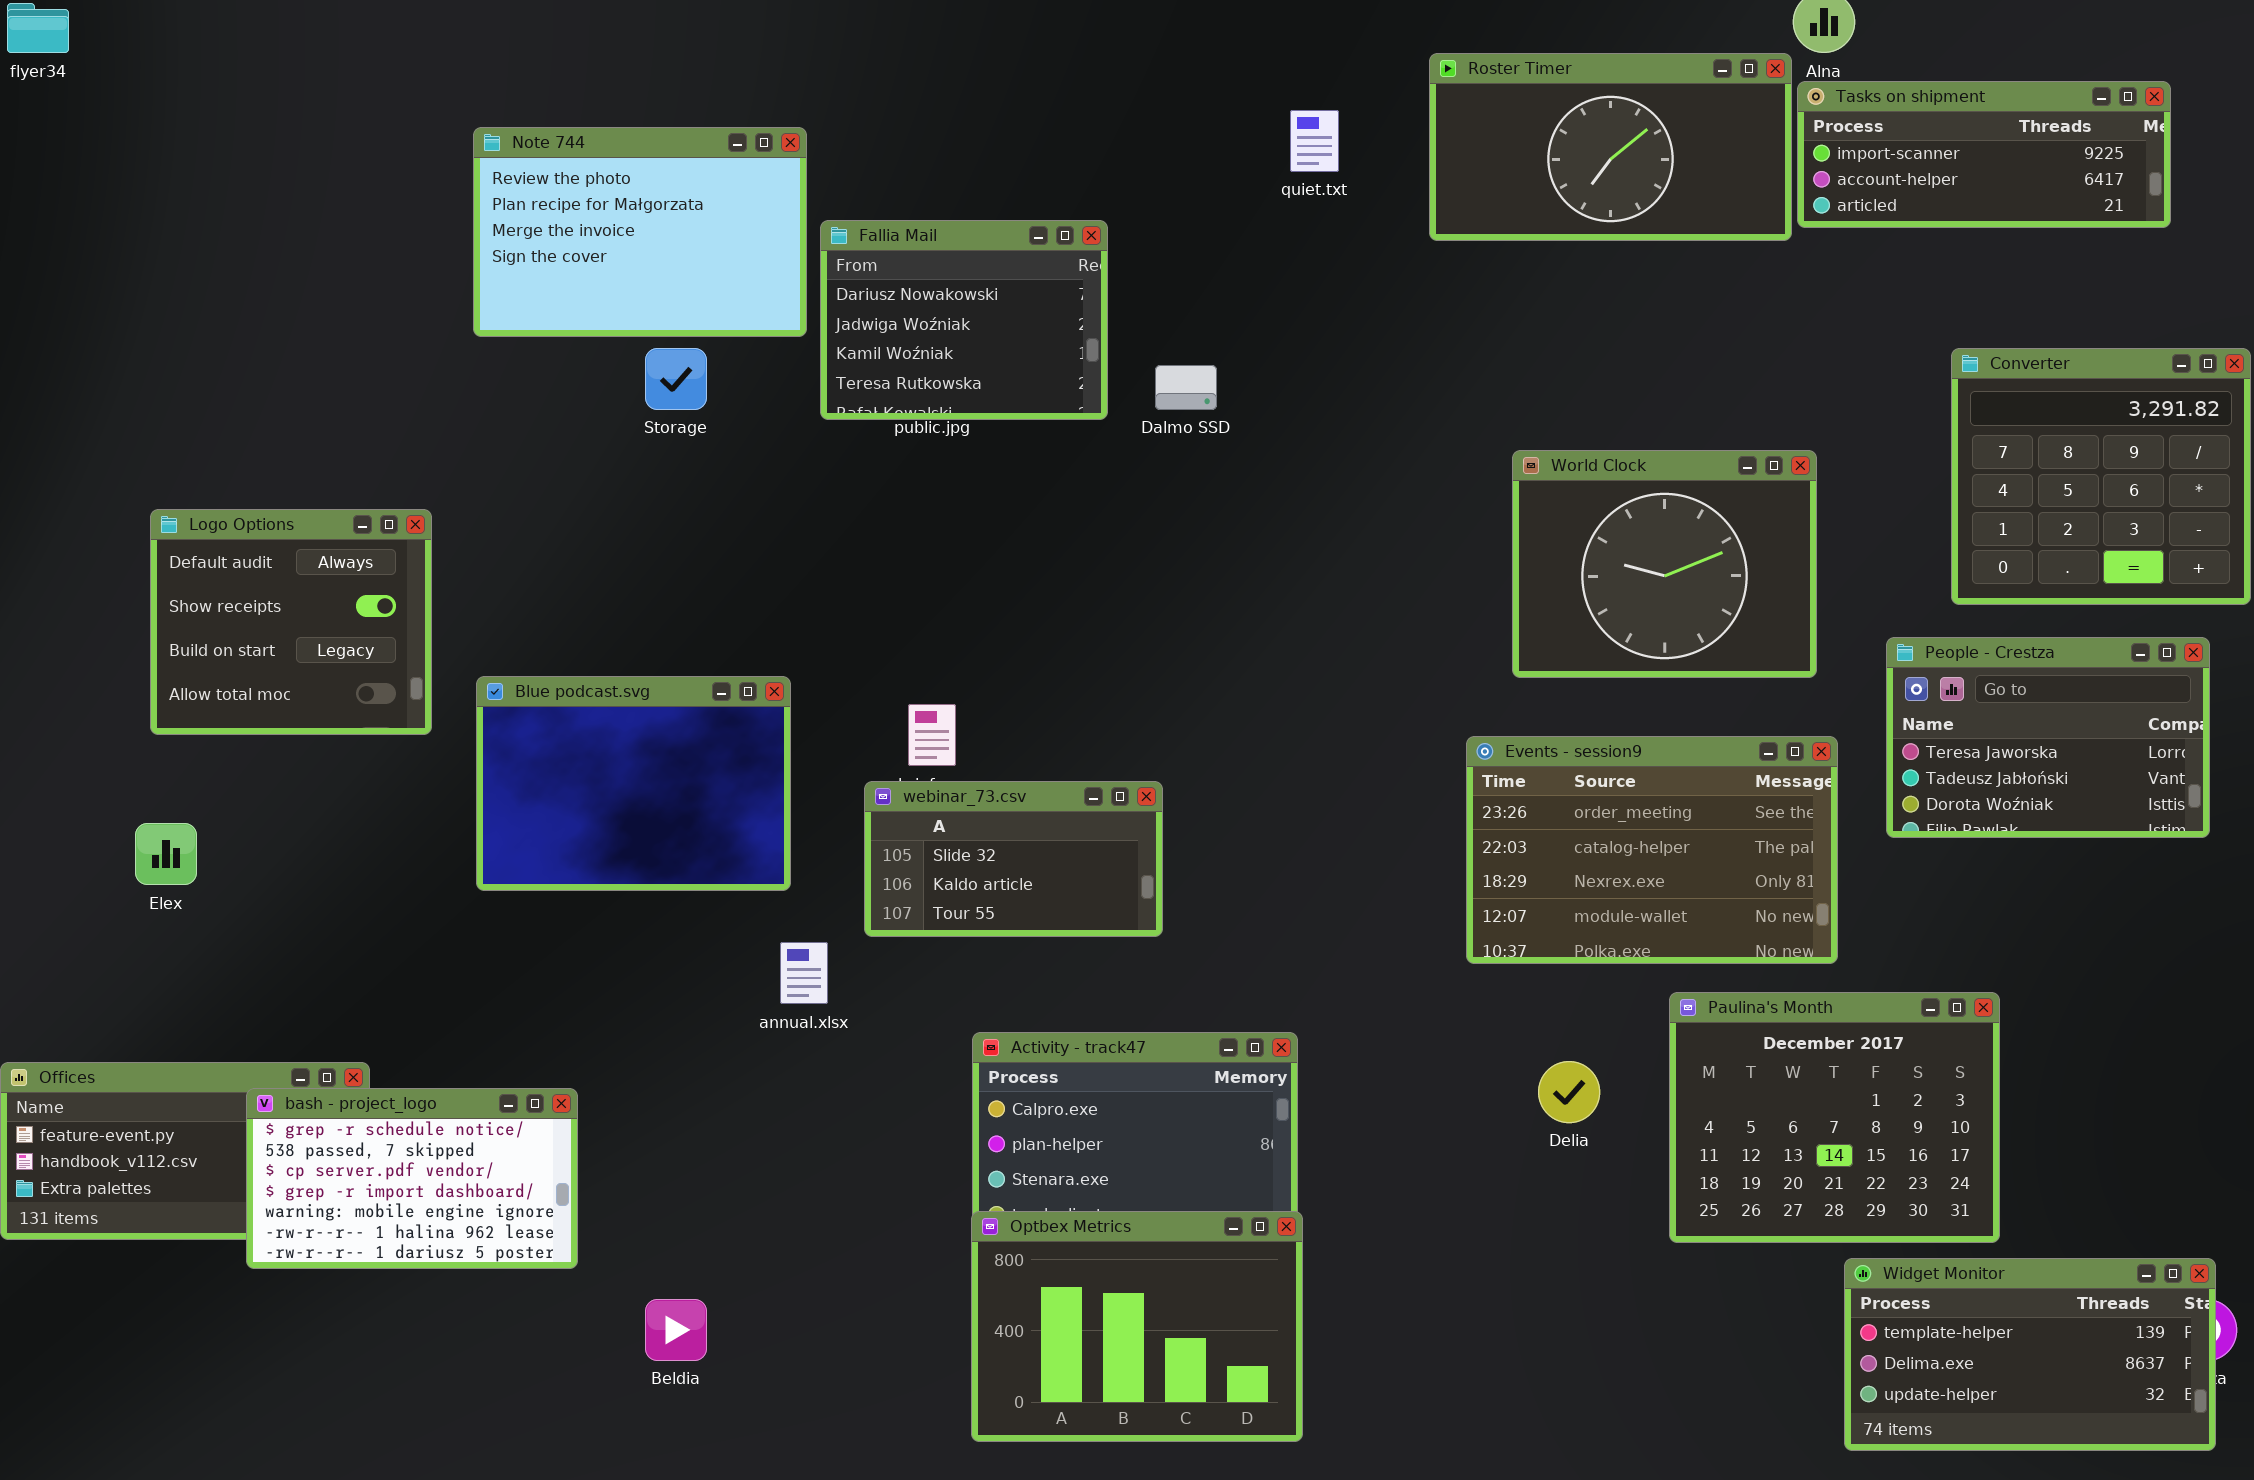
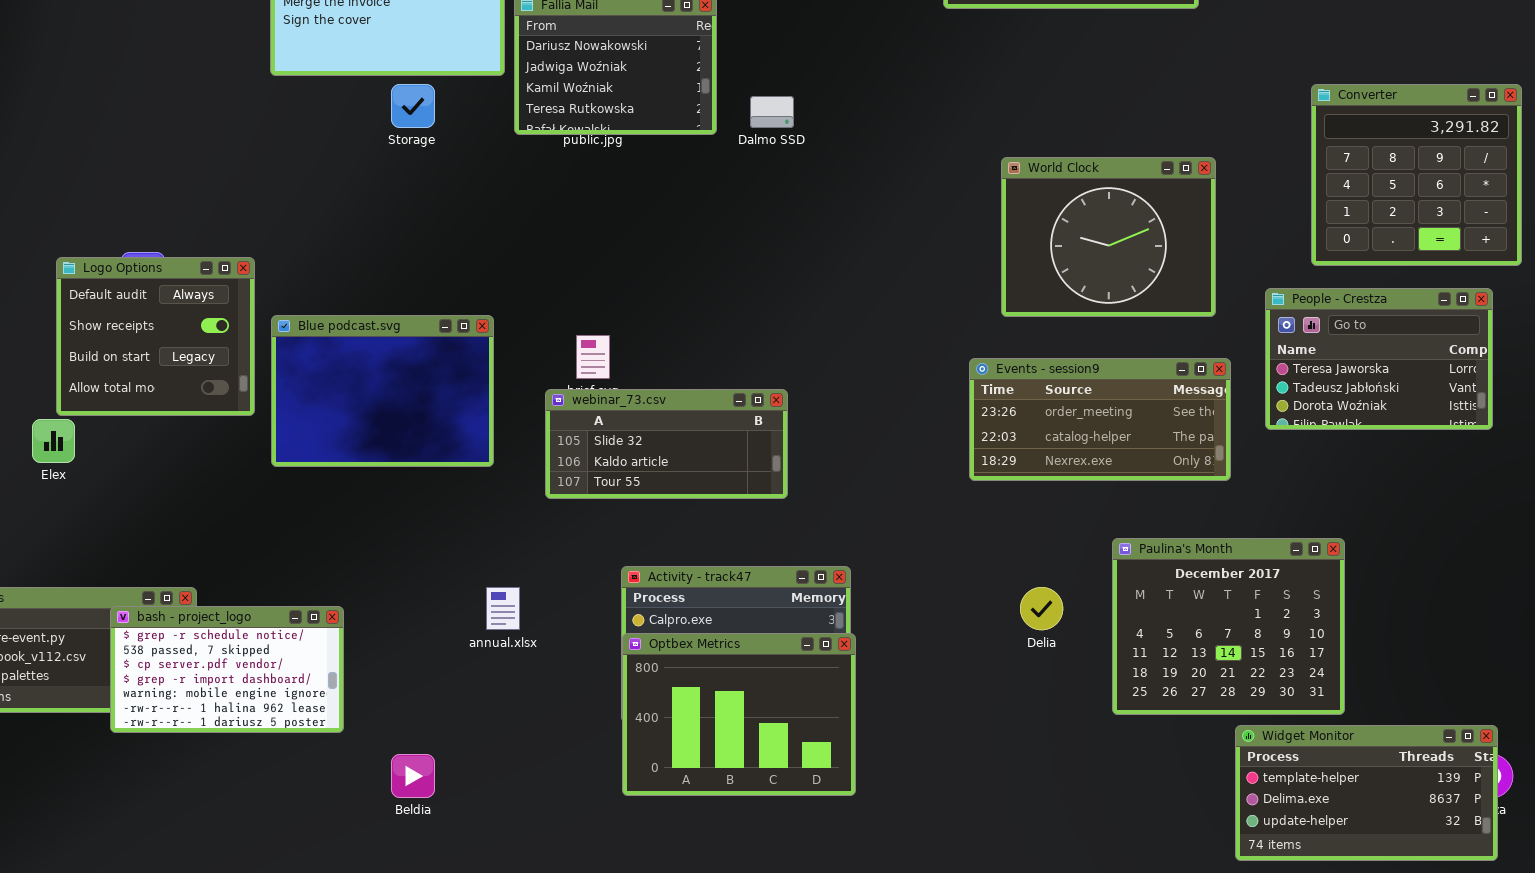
Logo Options: [150,509,432,735] -> [56,257,255,416], moved
Events - session9: [1466,736,1838,964] -> [969,358,1231,481], resized
webinar_73.csv: [864,781,1163,937] -> [545,389,788,499], resized
annual.xlsx: [780,942,828,1004] -> [486,587,520,630], moved
Optbex Metrics: [971,1211,1303,1442] -> [622,633,856,796], moved

